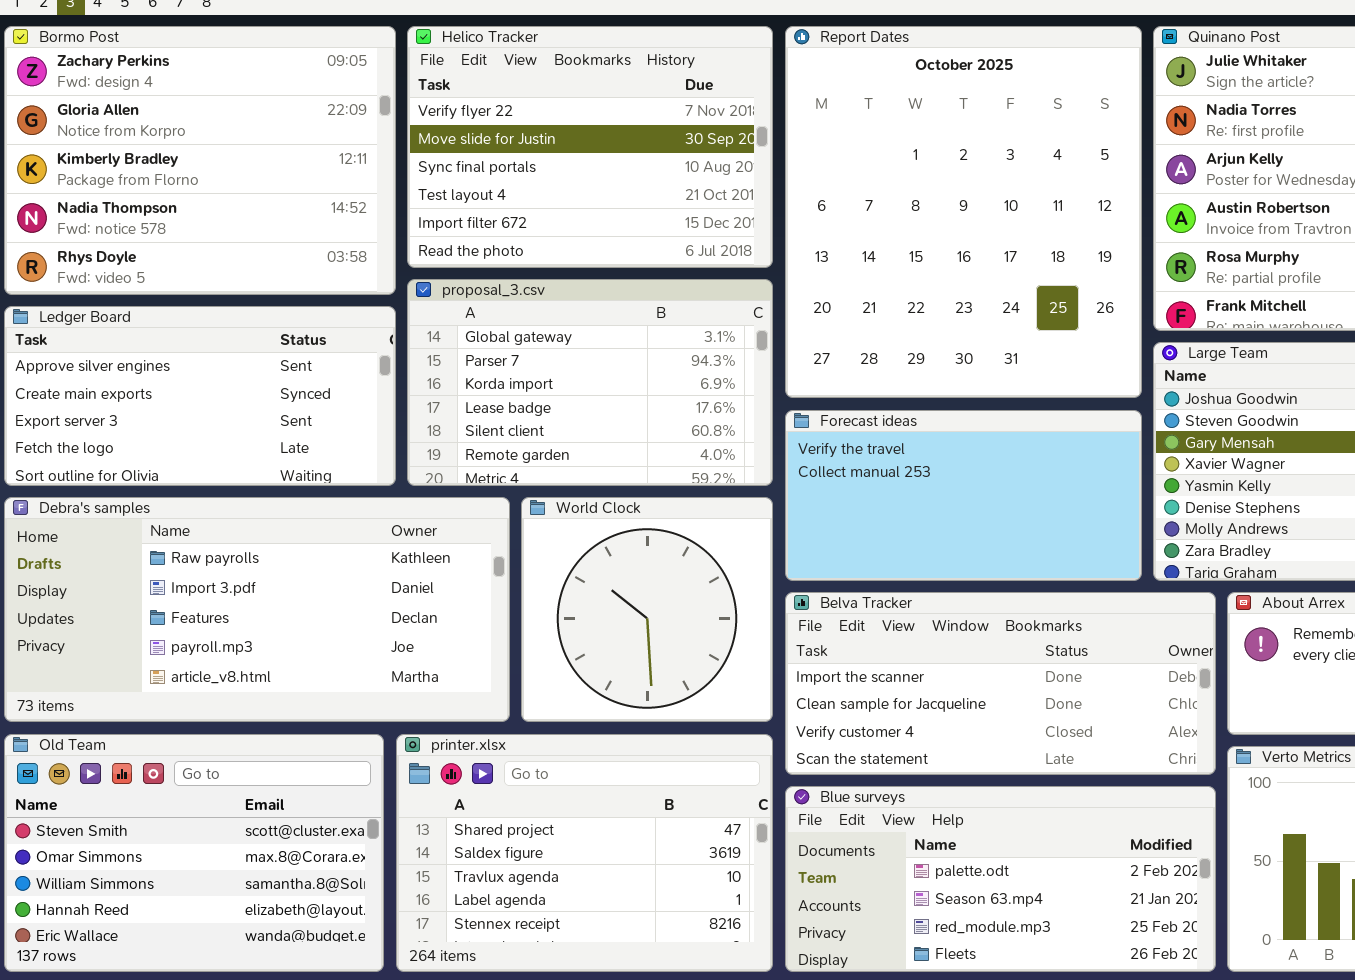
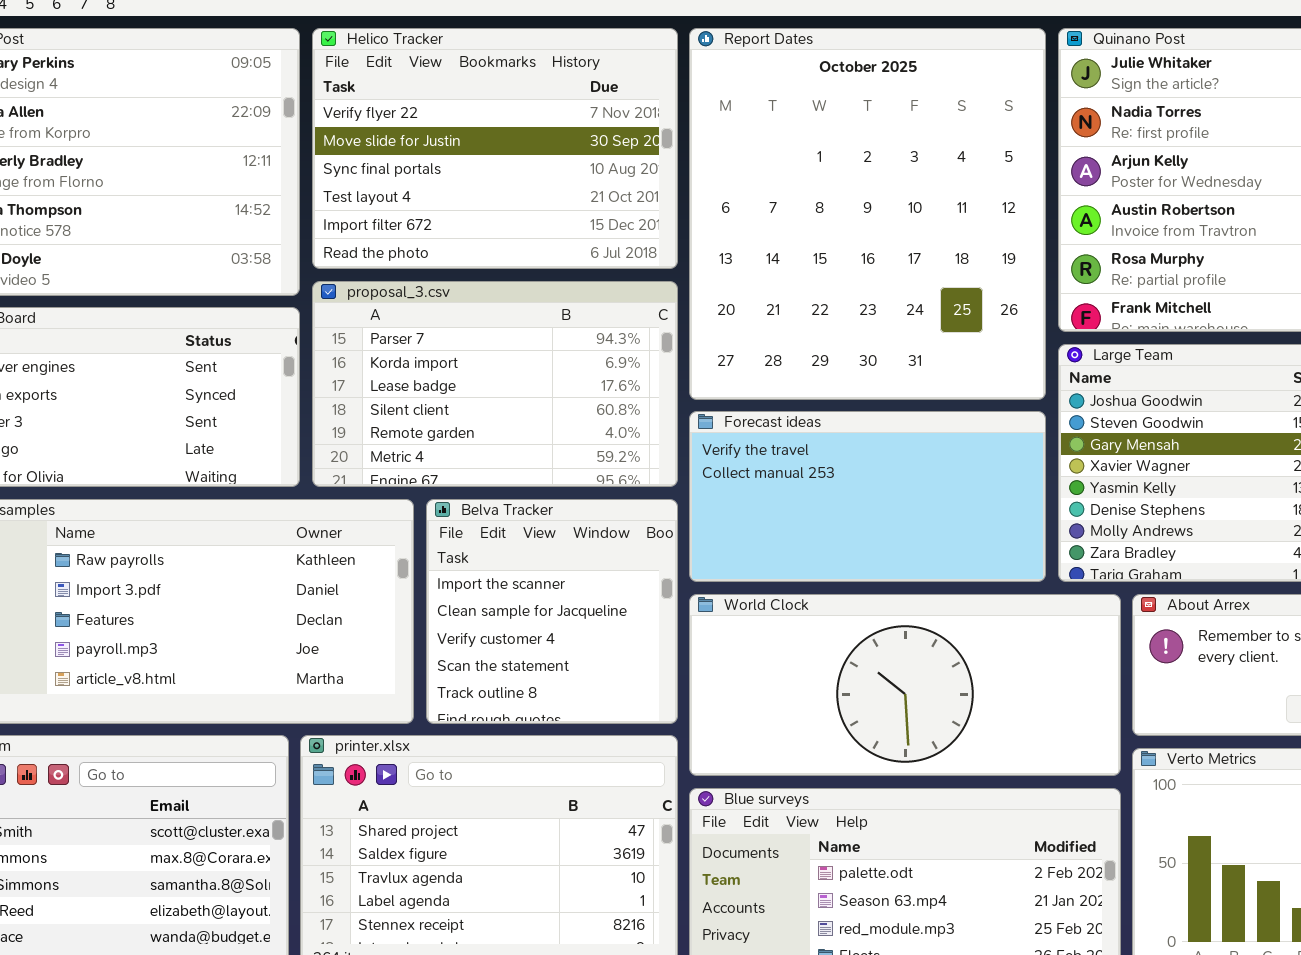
proposal_3.csv: [407,279,773,486] -> [312,281,678,487], scrolled down 1 row
World Clock: [521,497,773,722] -> [689,594,1121,776], moved, resized
Belva Tracker: [785,592,1216,775] -> [426,499,678,724], moved, resized

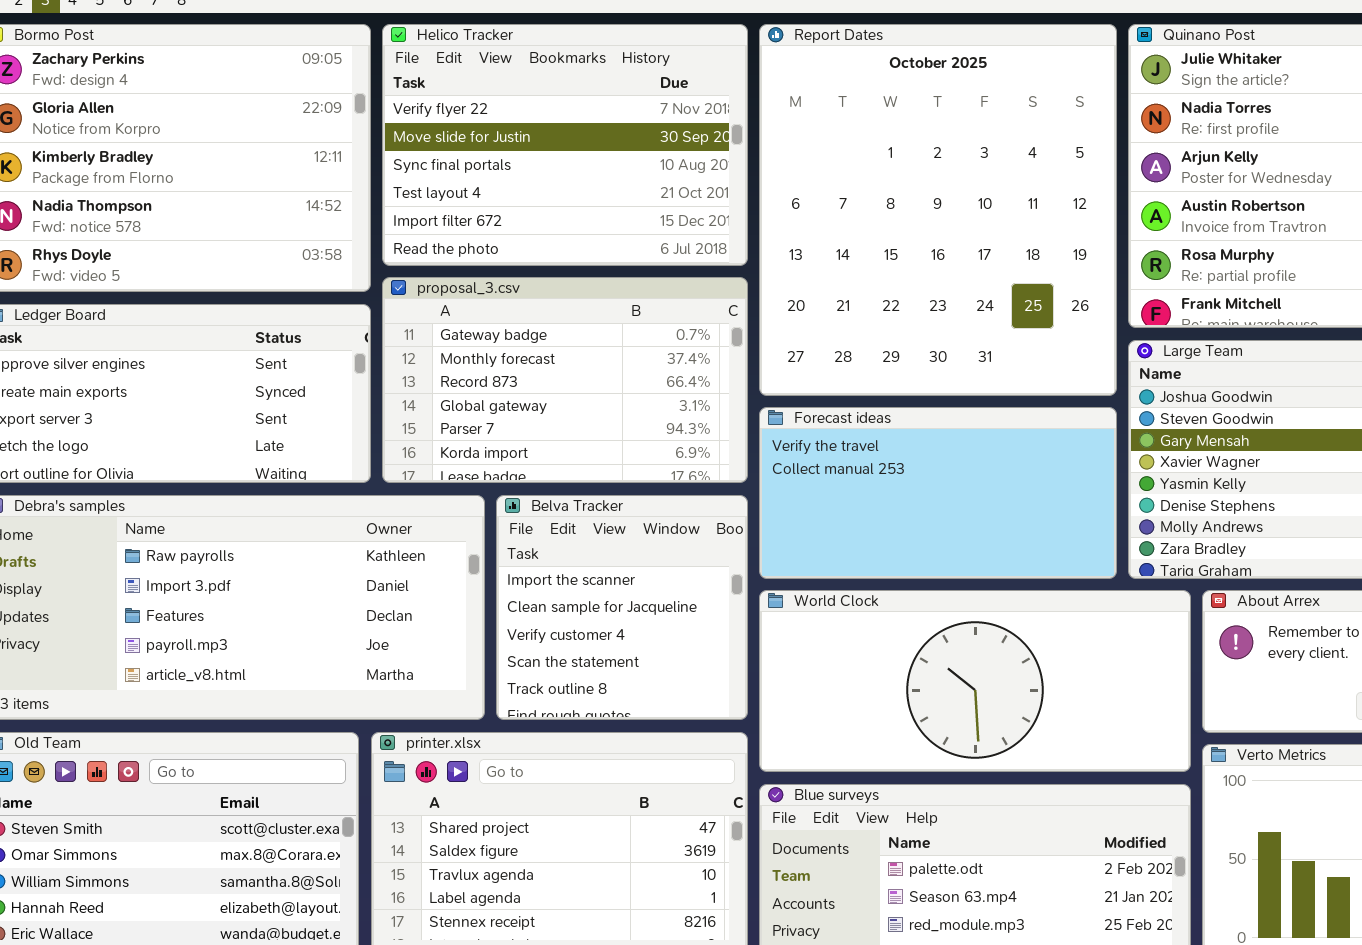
proposal_3.csv: [312,281,678,487] -> [382,277,748,483], scrolled up 4 rows

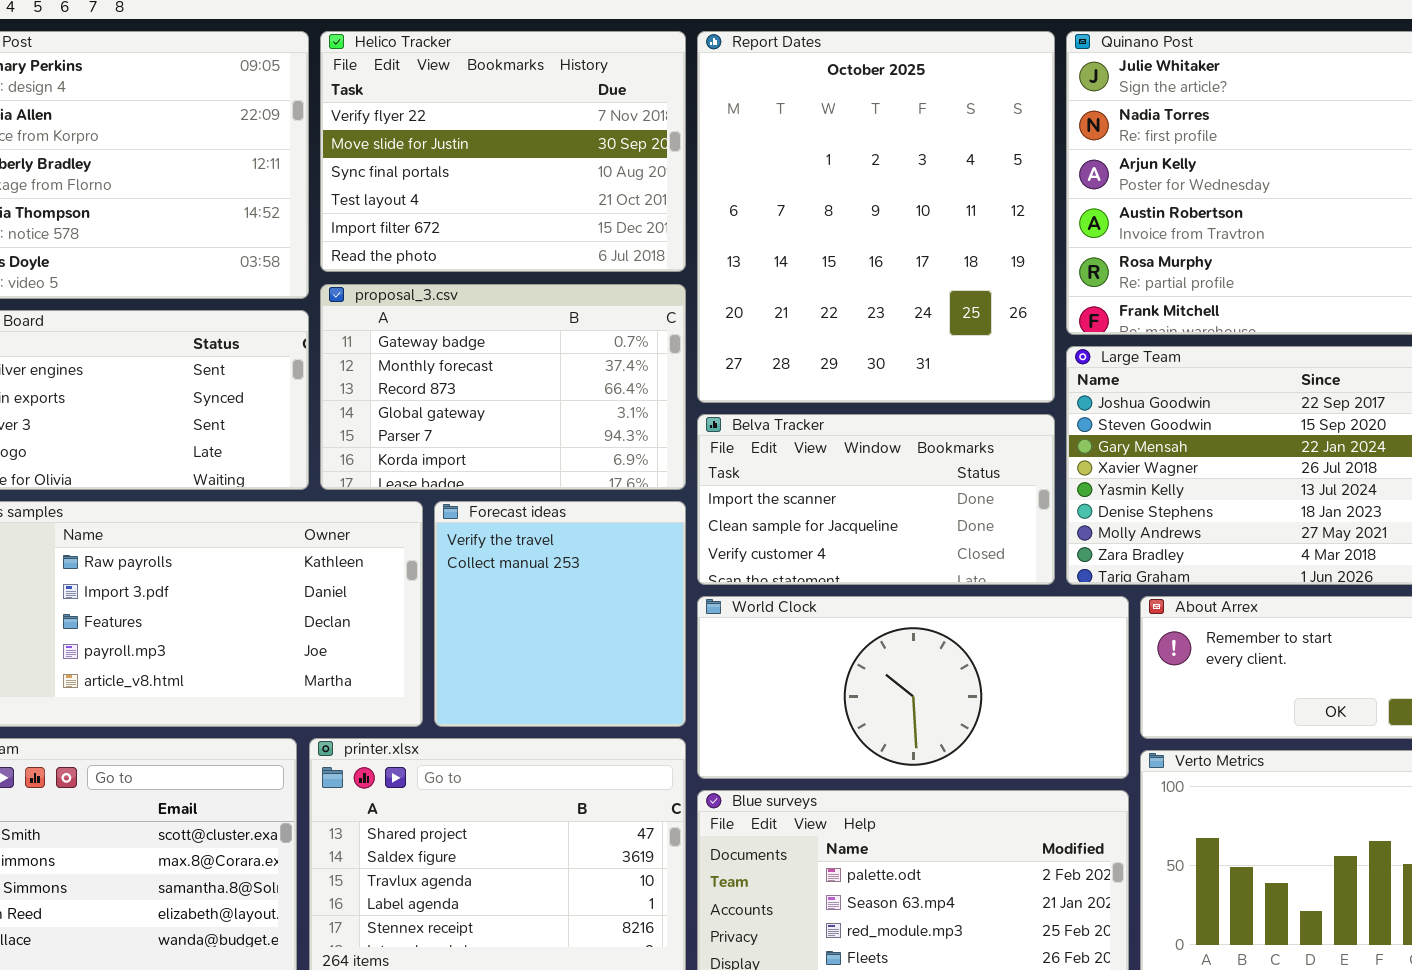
Forecast ideas: [759,407,1117,579] -> [434,501,686,727], moved, resized
Belva Tracker: [496,495,748,720] -> [697,414,1055,585], moved, resized

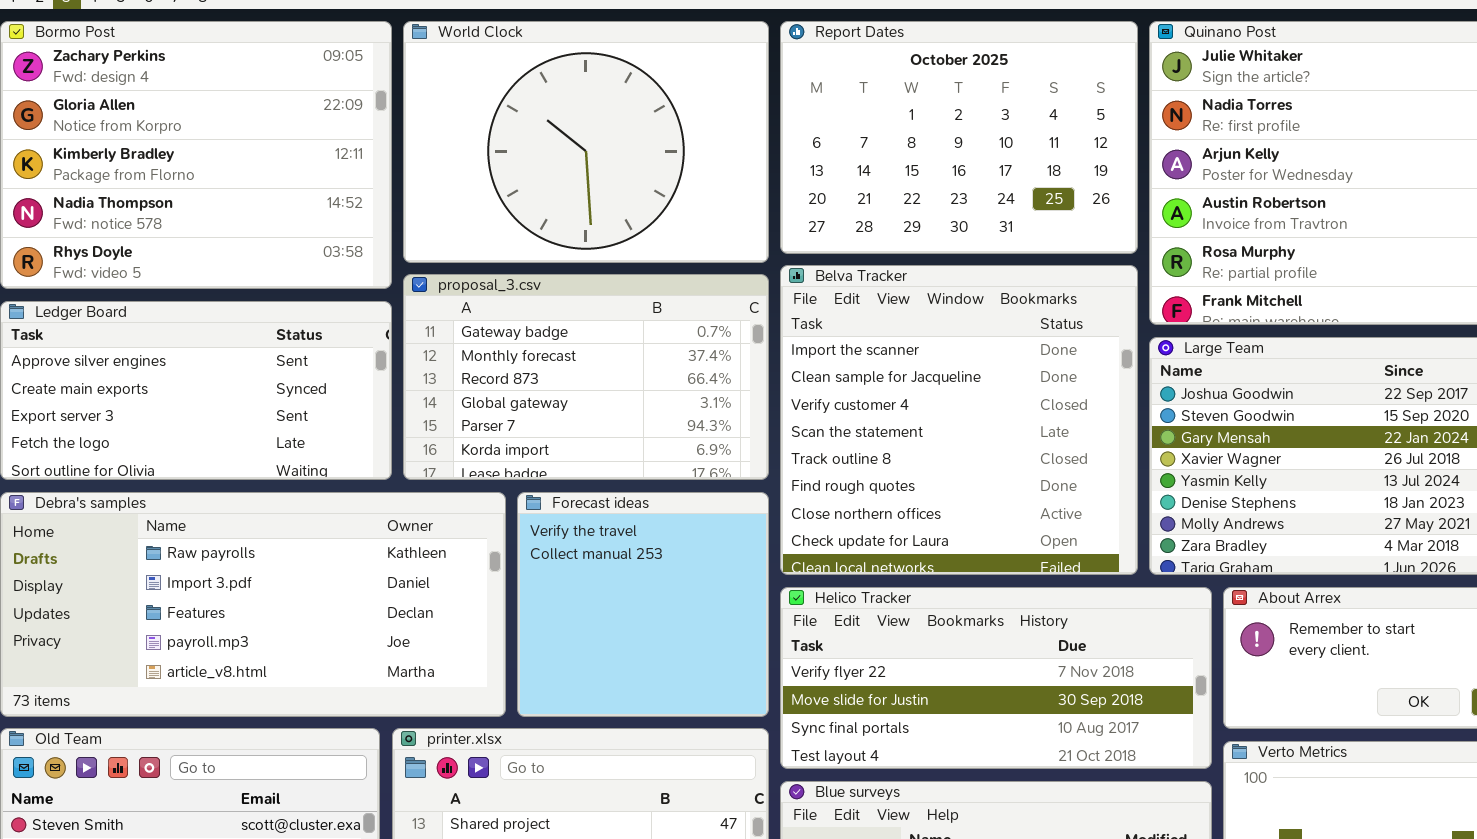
Helico Tracker: [320,31,686,272] -> [780,587,1212,769], moved, resized
Report Dates: [697,31,1055,403] -> [780,21,1138,254], resized
Belva Tracker: [697,414,1055,585] -> [780,265,1138,575], resized
World Clock: [697,596,1129,779] -> [403,21,769,263], moved, resized

